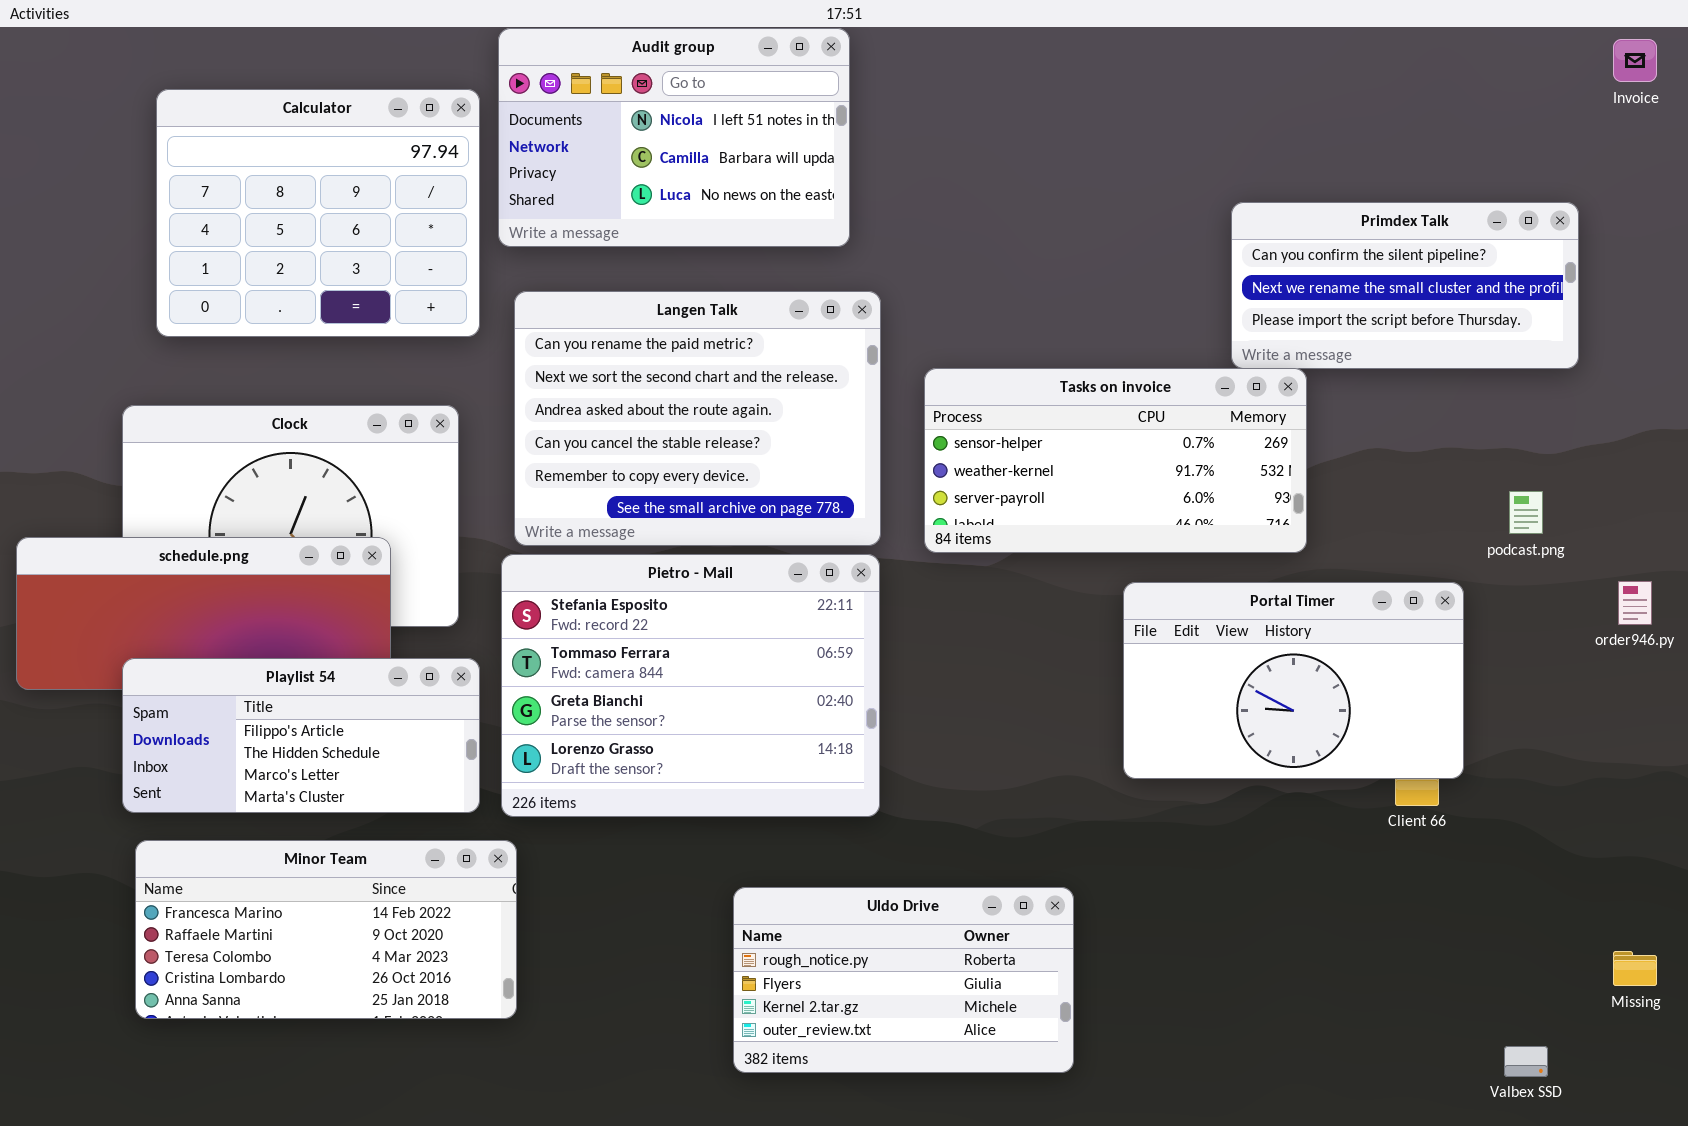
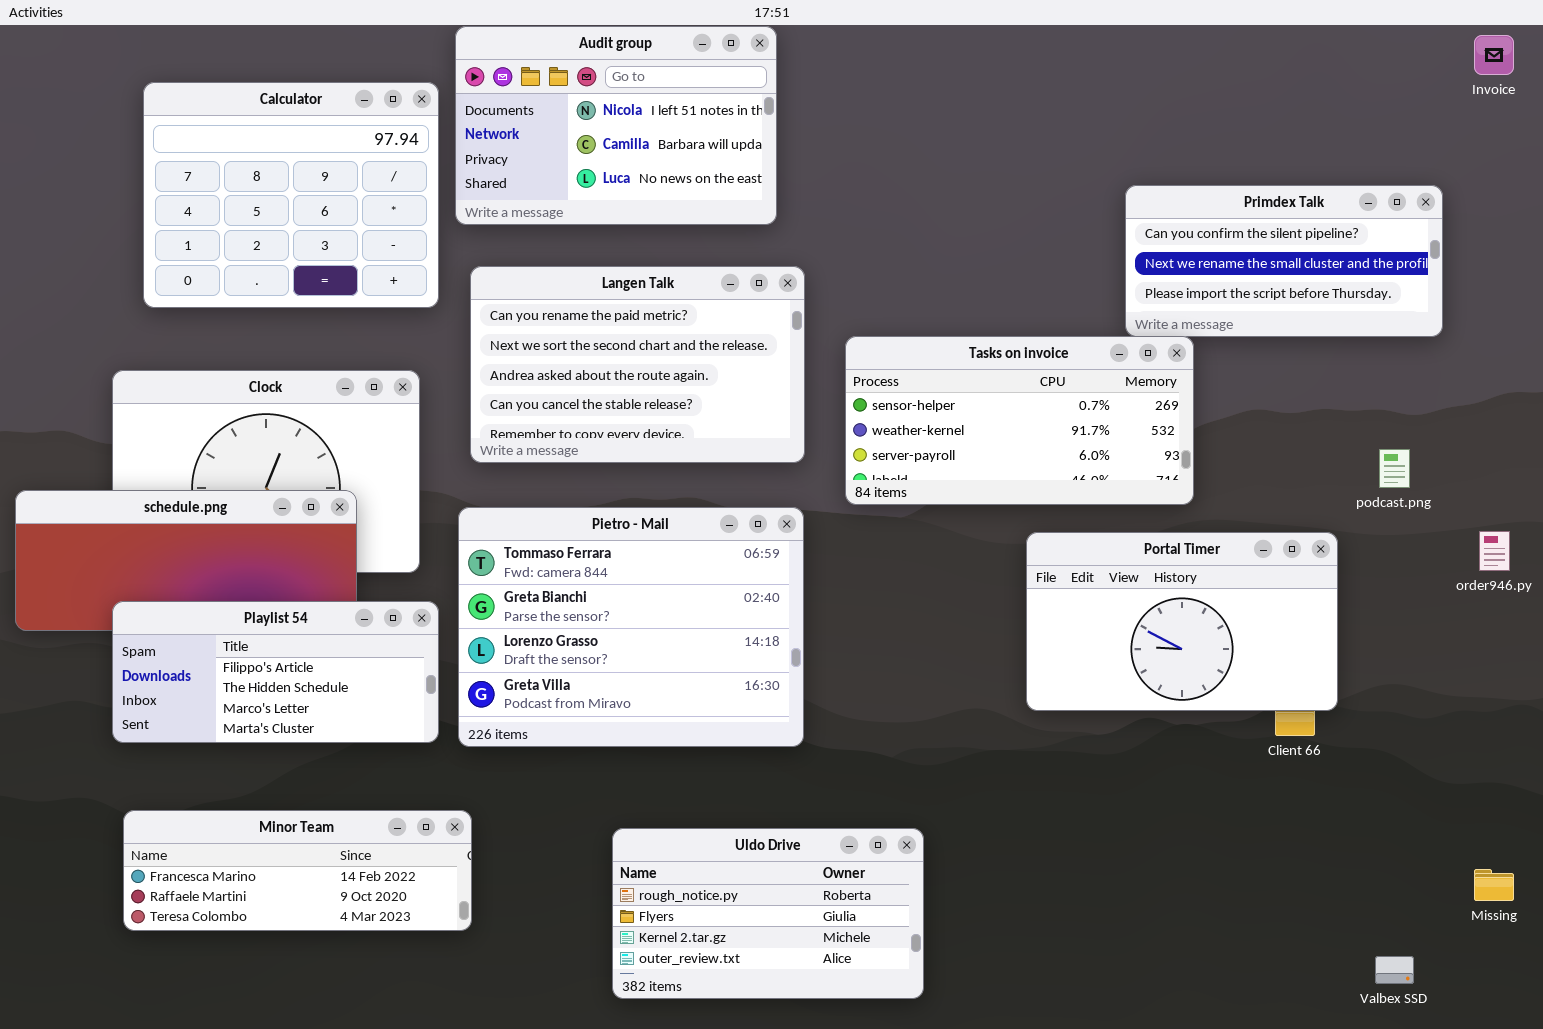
Langen Talk: [514,291,881,546] -> [470,266,805,463], resized
Pietro - Mail: [501,554,880,817] -> [458,507,804,747], scrolled down 1 row
Minor Team: [135,840,517,1019] -> [123,810,472,931], resized
Uldo Drive: [733,887,1074,1073] -> [612,828,924,999], moved

